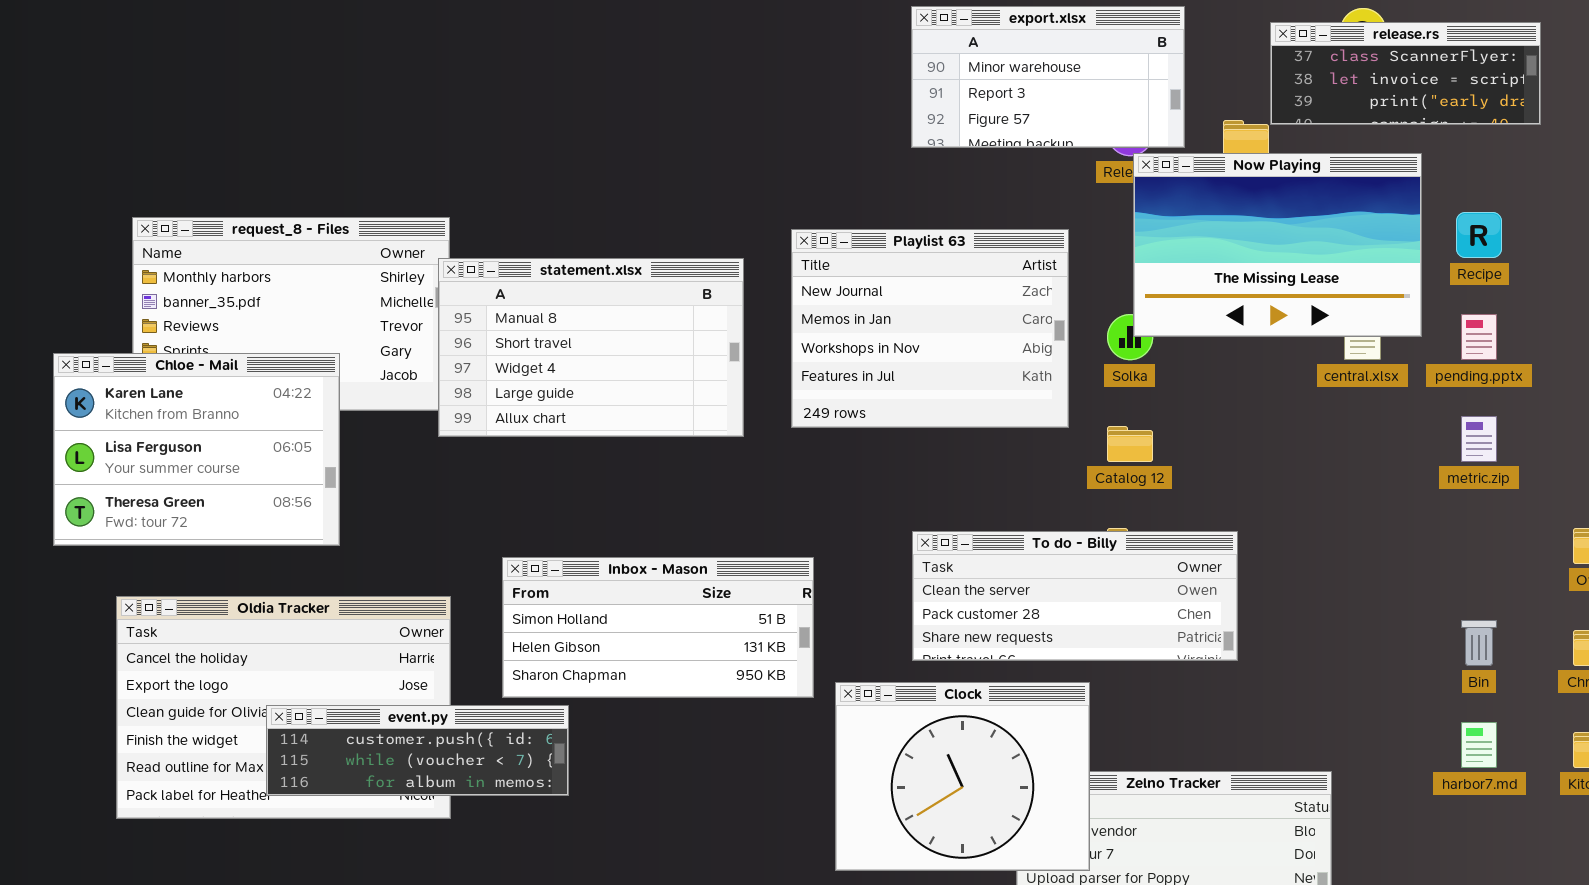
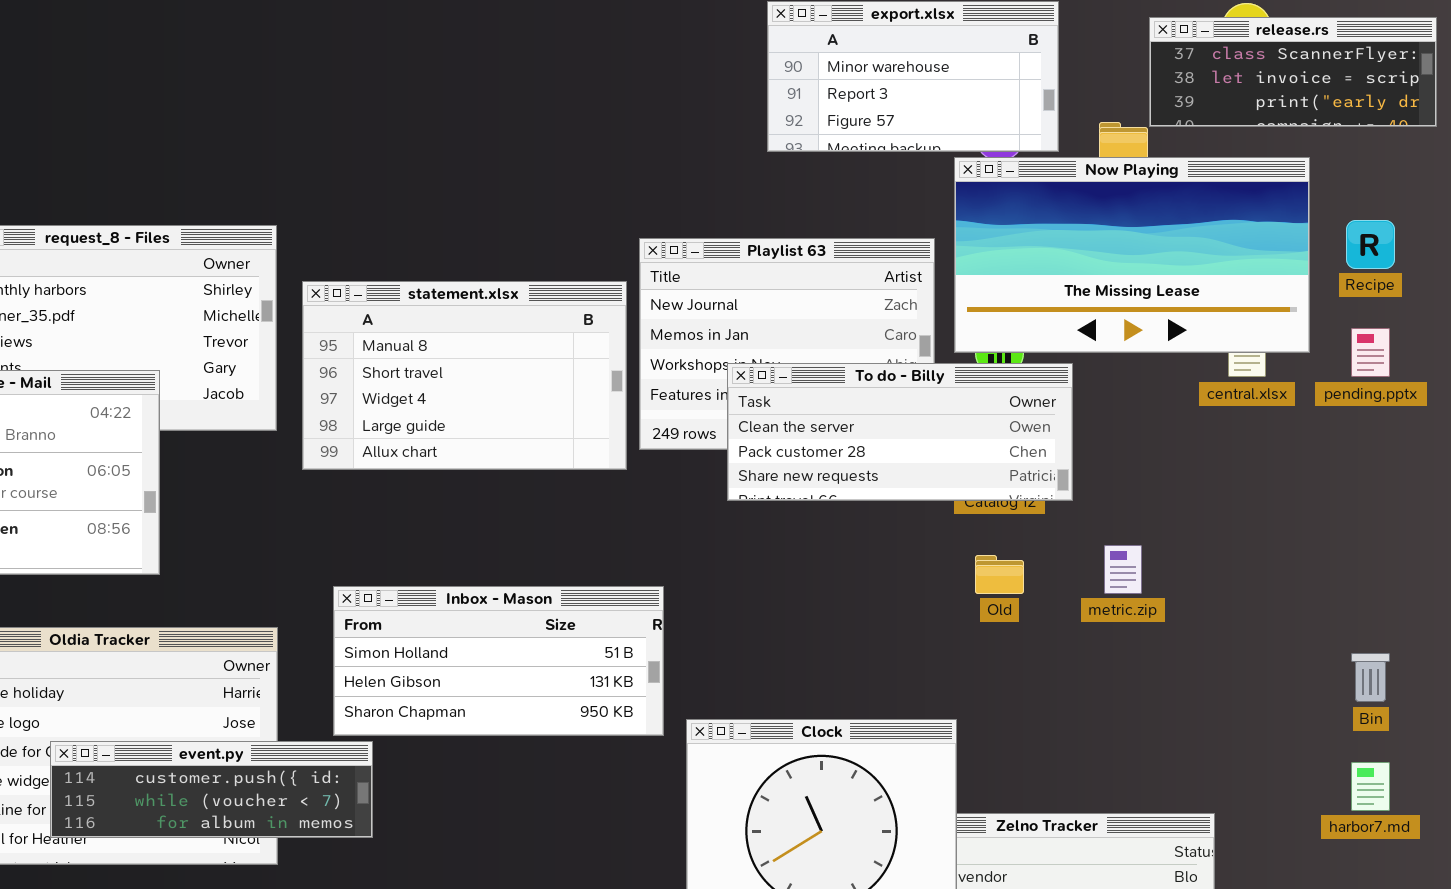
Now Playing: [1133,153,1422,337] -> [954,157,1310,353], resized
statement.xlsx: [438,258,744,437] -> [302,281,627,470], moved
metric.zip: [1461,416,1497,462] -> [1104,545,1142,594], moved
To do - Billy: [912,531,1238,661] -> [727,363,1073,501], moved
event.py: [266,705,569,796] -> [50,741,373,838], moved

